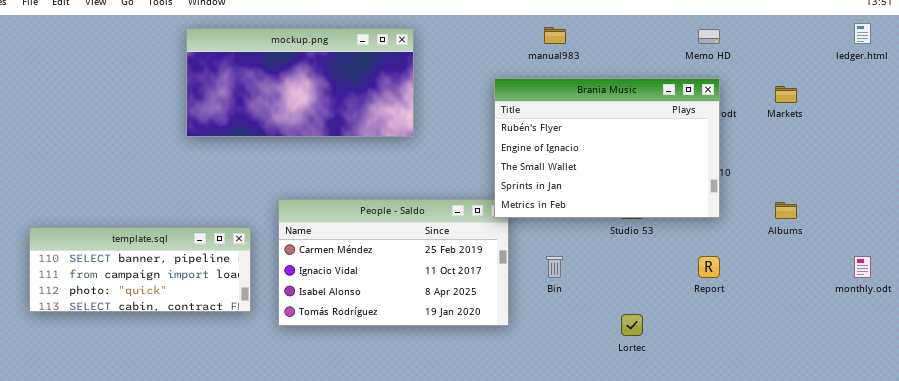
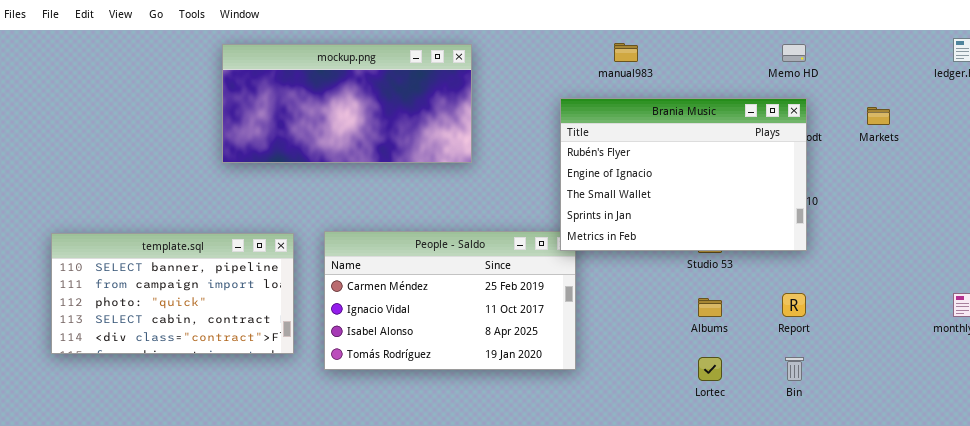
Albums: [775,202,797,219] -> [698,298,722,317], moved
template.sql: [29,227,251,312] -> [51,233,294,354], resized
Bin: [546,256,563,278] -> [785,357,804,381], moved

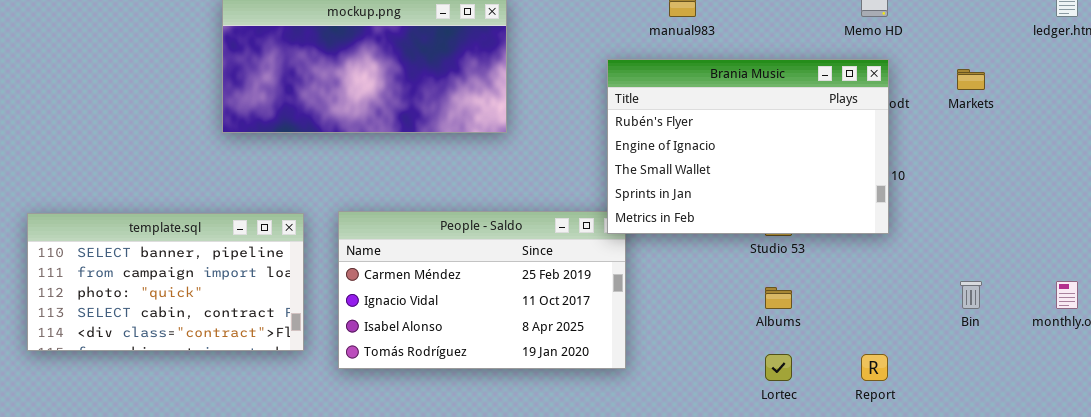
Report: [782,293,806,317] -> [861,354,888,381], moved
Bin: [785,357,804,381] -> [960,281,982,309], moved

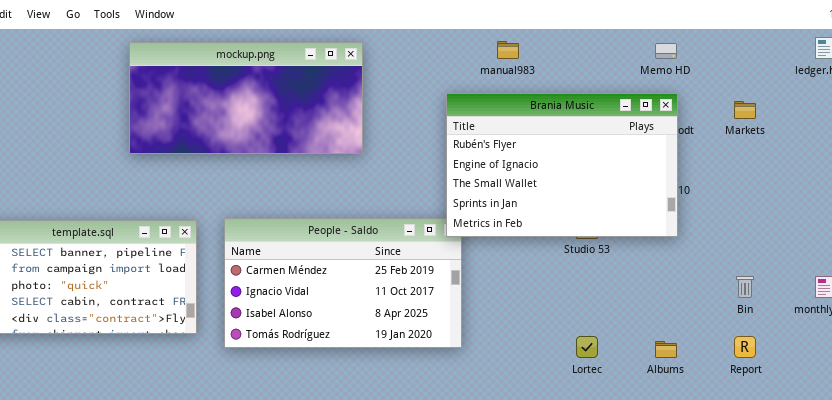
Albums: [765,287,792,309] -> [655,341,677,358], moved
Report: [861,354,888,381] -> [734,336,756,358], moved

